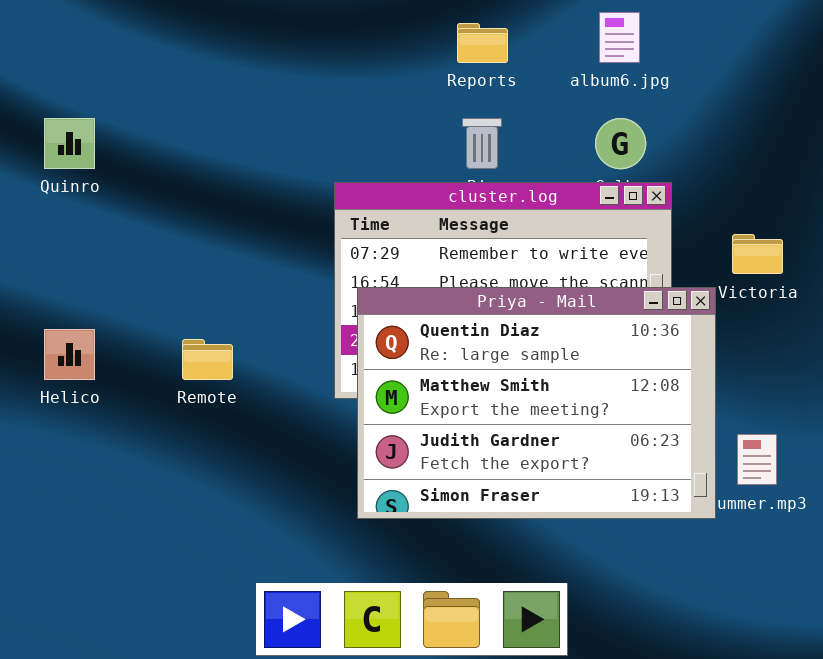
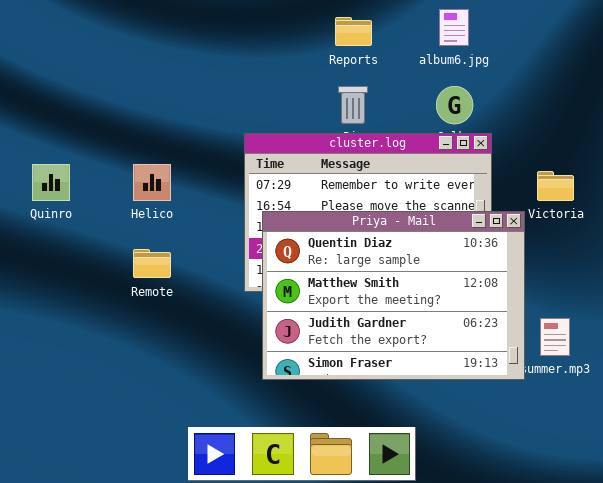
Quinro: [44,118,95,169] -> [32,164,70,201], moved
Helico: [44,329,95,380] -> [133,164,171,201], moved

